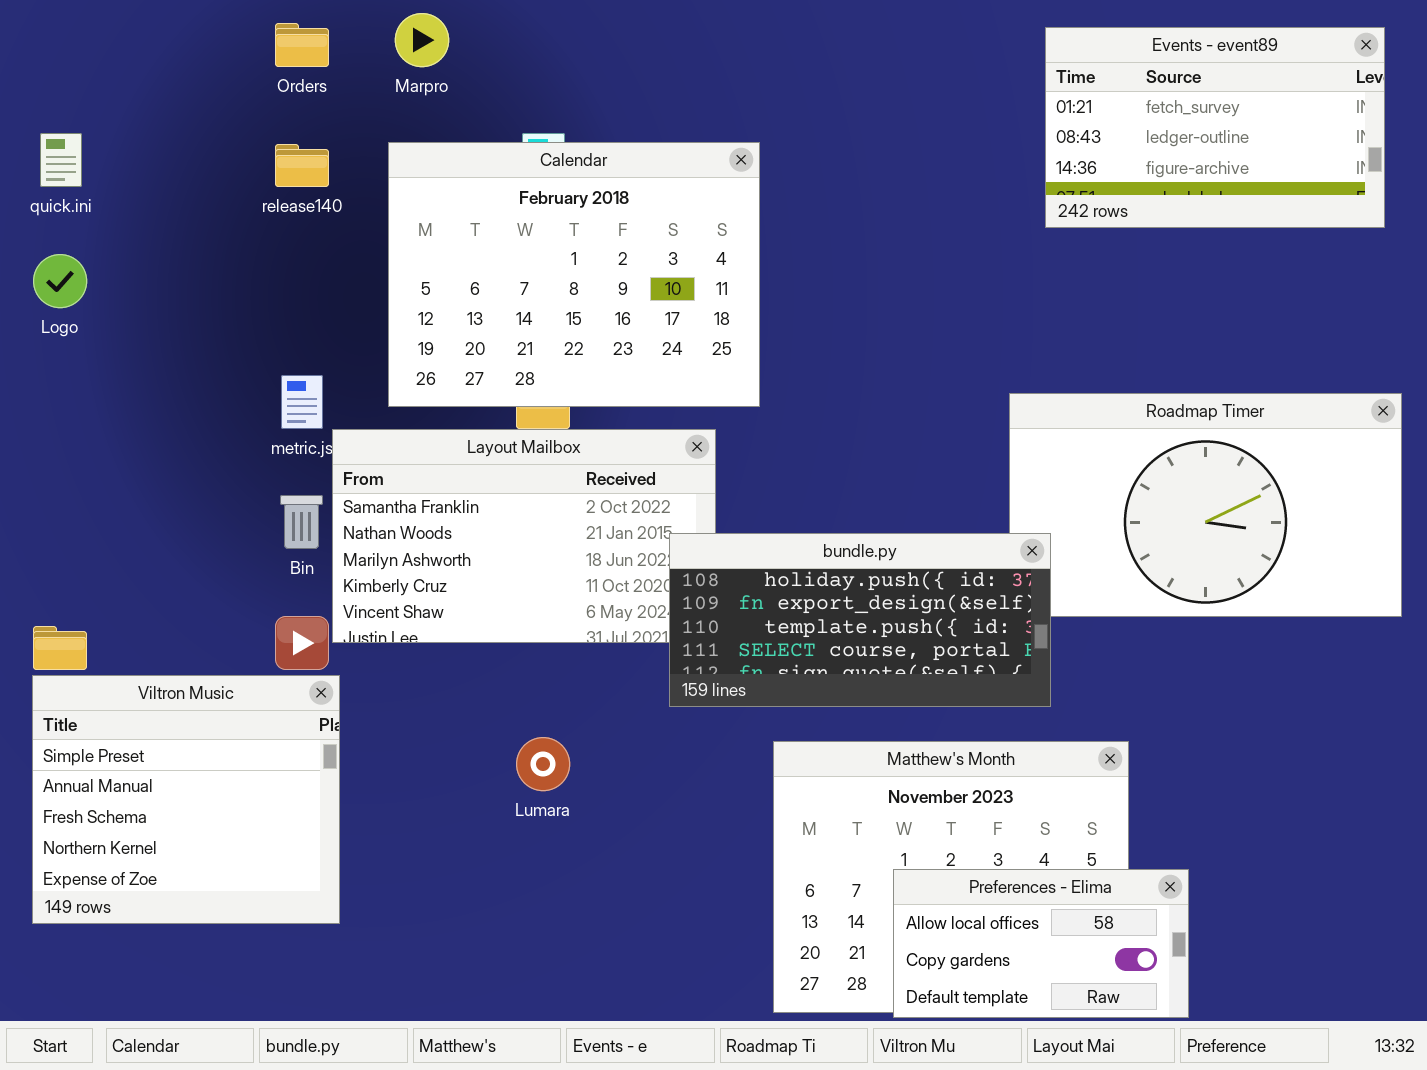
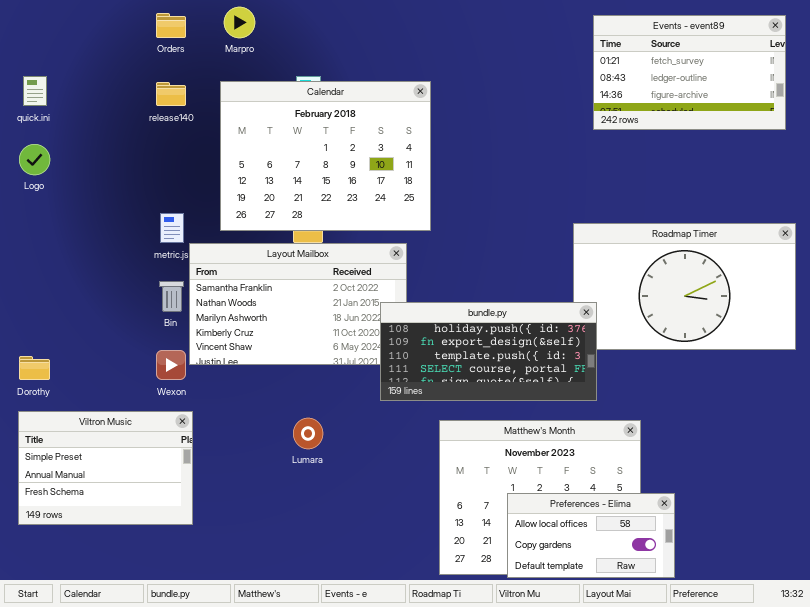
Viltron Music: [32,675,340,924] -> [18,411,193,525], resized

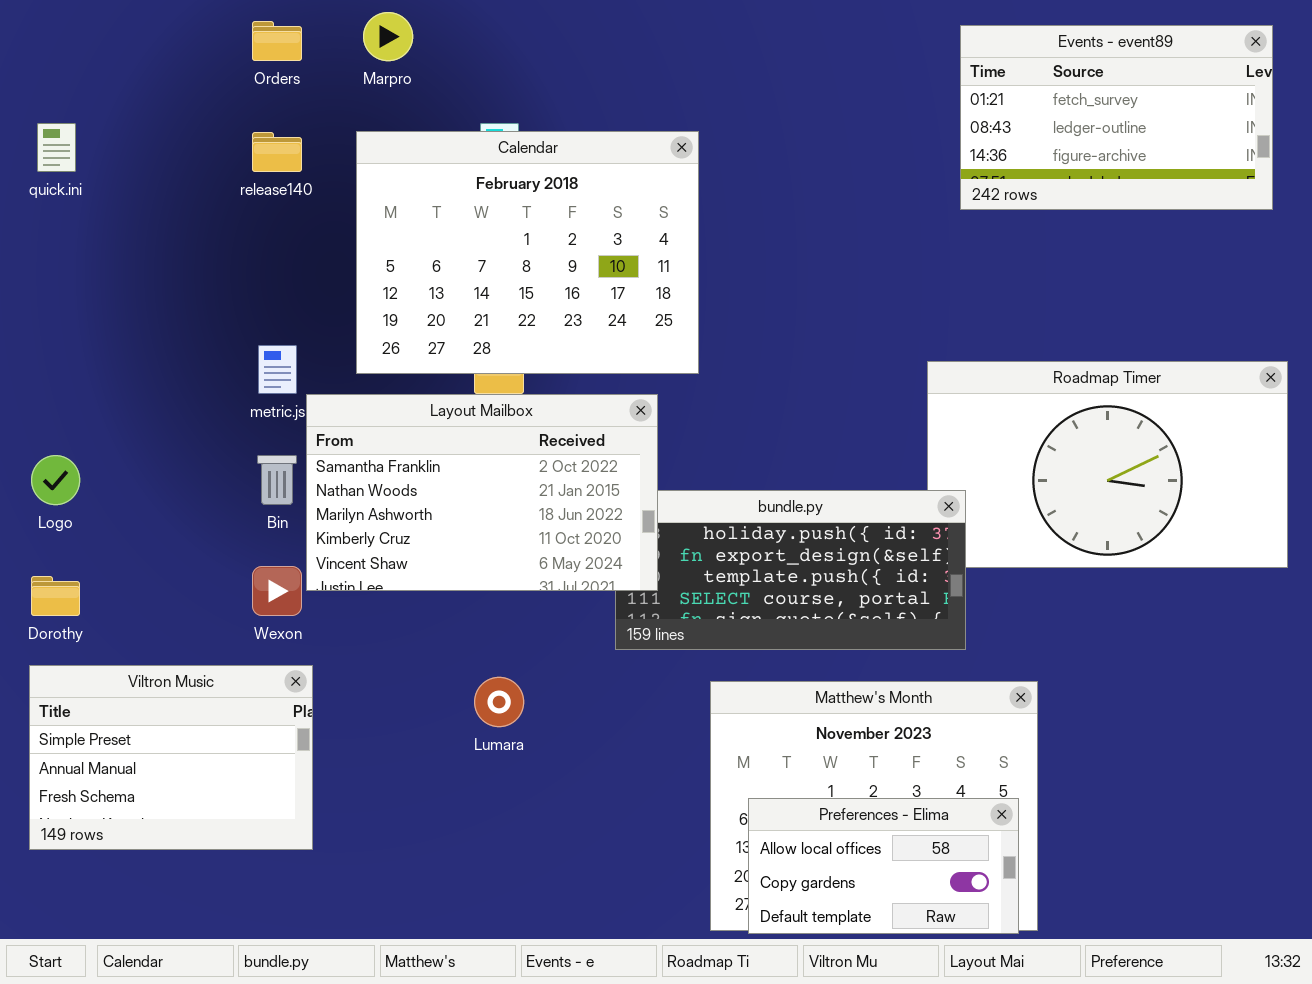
Logo: [19,144,50,175] -> [31,455,80,505], moved
Layout Mailbox: [189,243,407,365] -> [306,394,658,591], raised
Preferences - Elima: [507,493,675,578] -> [748,798,1019,934], moved

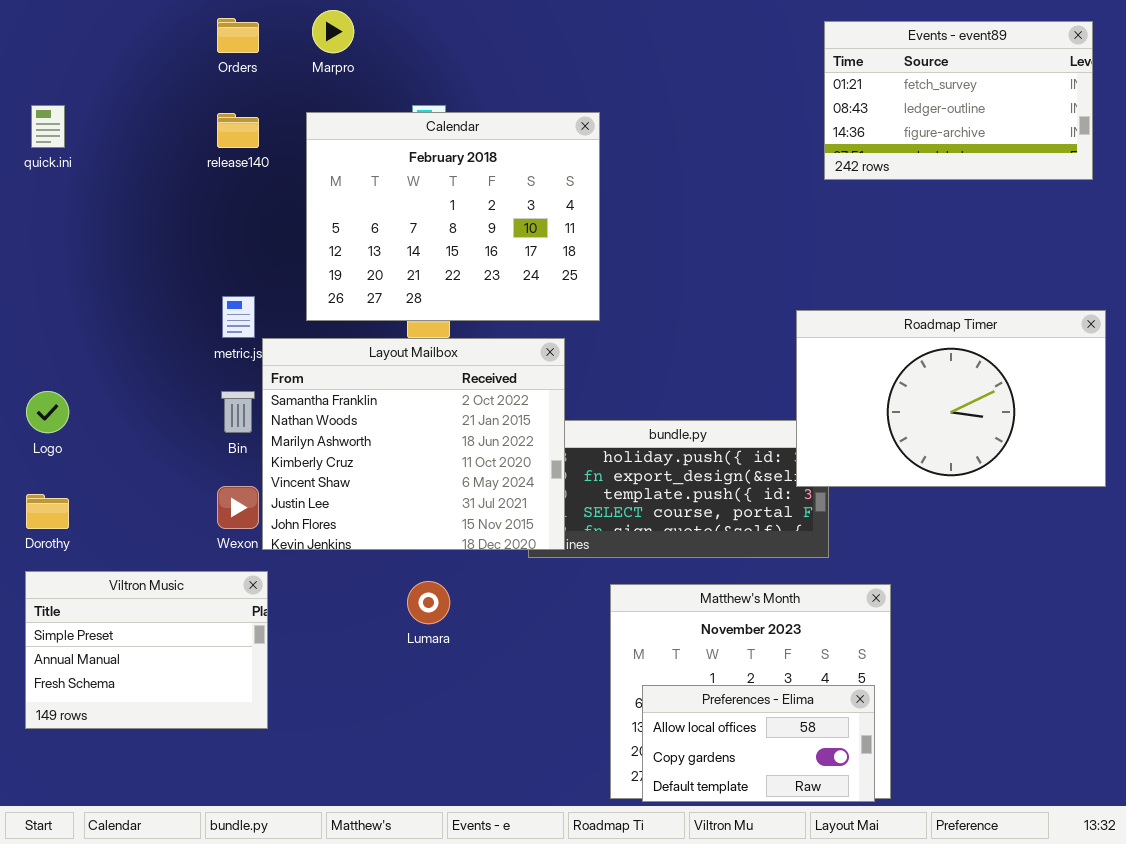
Roadmap Timer: [927,361,1288,568] -> [796,310,1106,487], raised
Layout Mailbox: [306,394,658,591] -> [262,338,565,550], resized

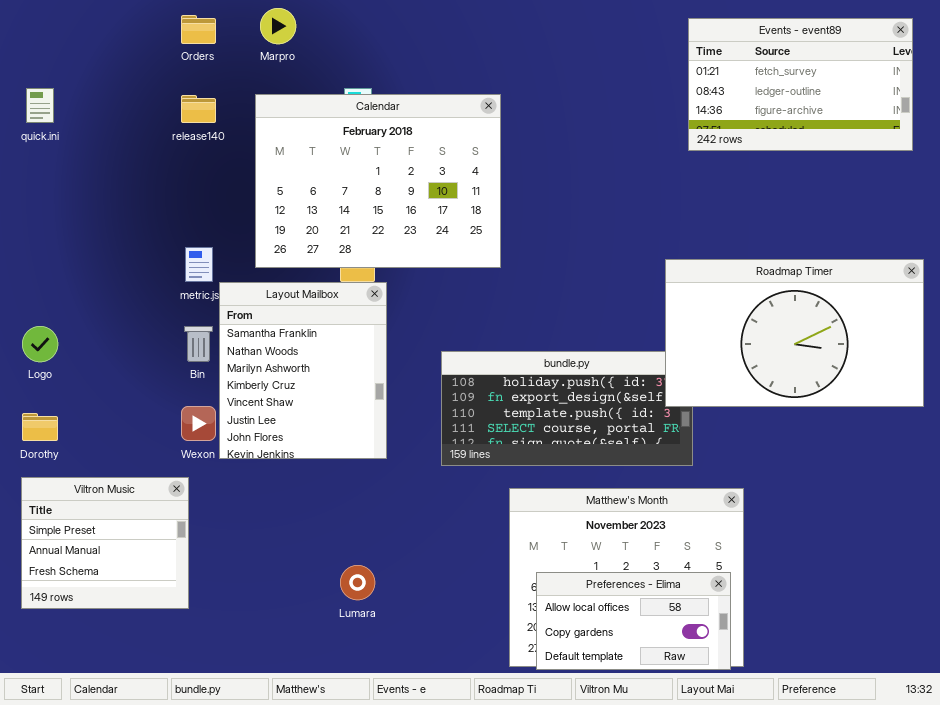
Layout Mailbox: [262,338,565,550] -> [219,282,387,459], resized
Viltron Music: [25,571,268,729] -> [21,477,189,609], resized
Lumara: [407,581,450,624] -> [340,565,375,600], moved

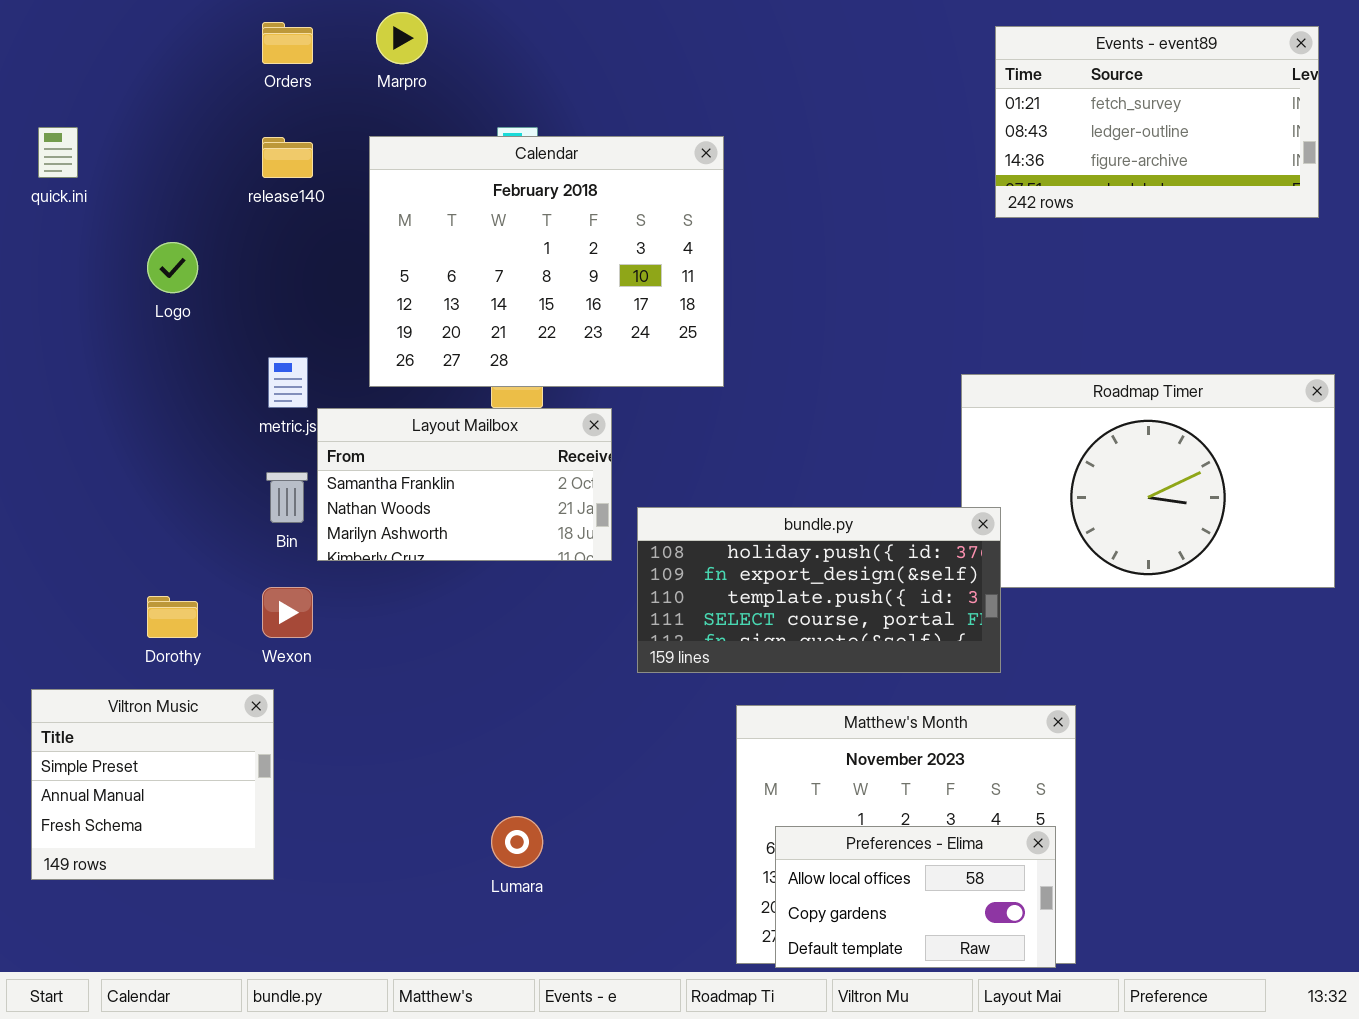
Layout Mailbox: [219,282,387,459] -> [317,408,612,561], resized
Logo: [22,326,58,362] -> [147,242,198,293], moved
bundle.py: [441,351,693,466] -> [637,507,1001,673], raised
Dorothy: [22,413,58,441] -> [147,596,198,638], moved

